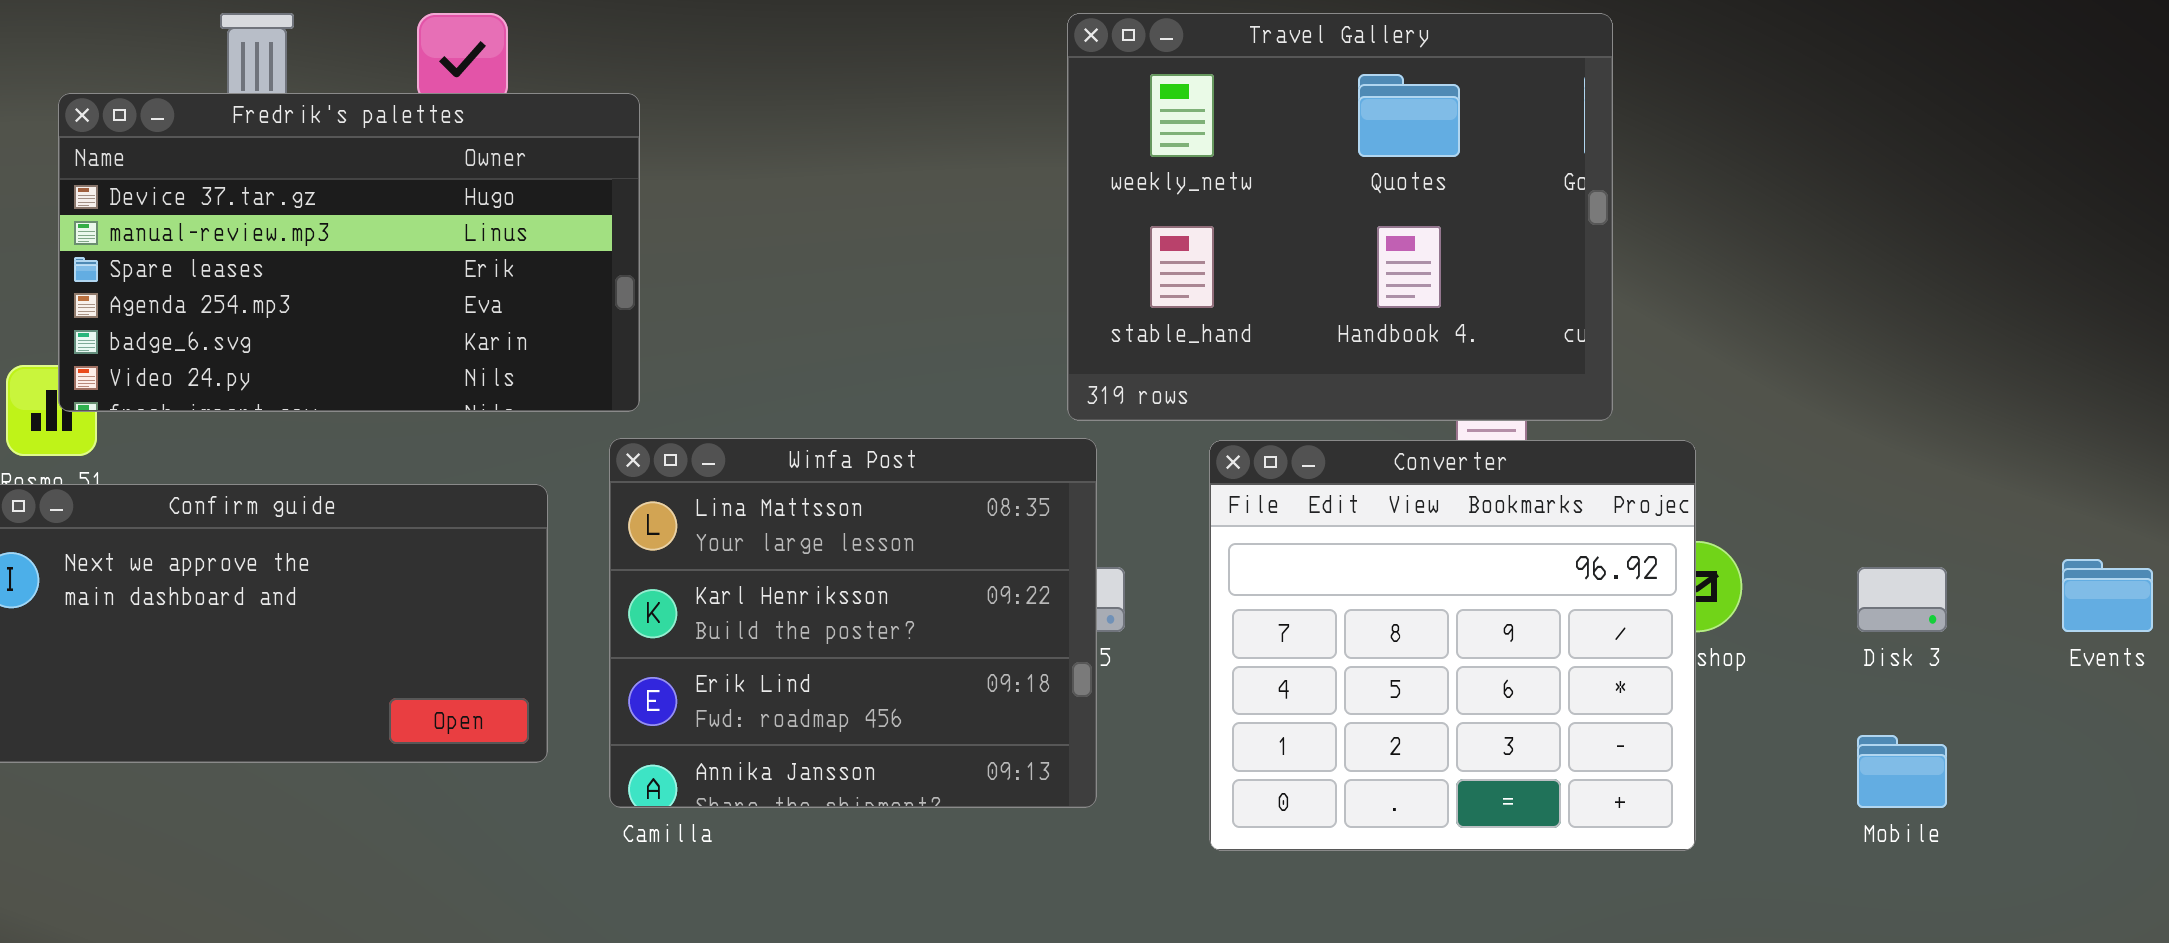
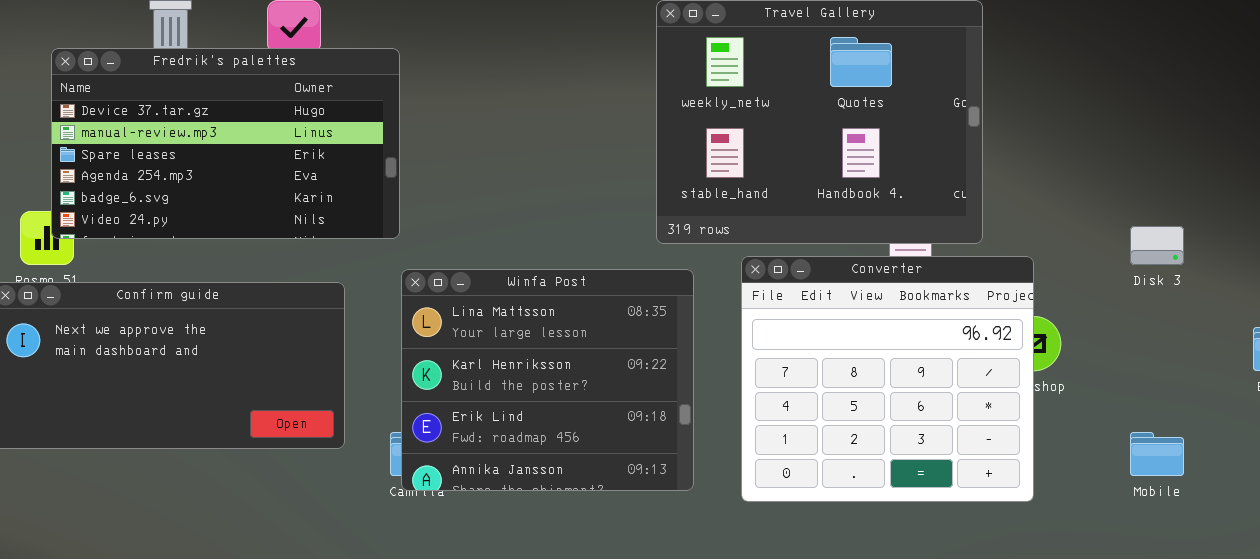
Winfa Post: [609,438,1097,808] -> [401,269,694,491], moved
Disk 3: [1857,567,1947,632] -> [1130,226,1184,265], moved

